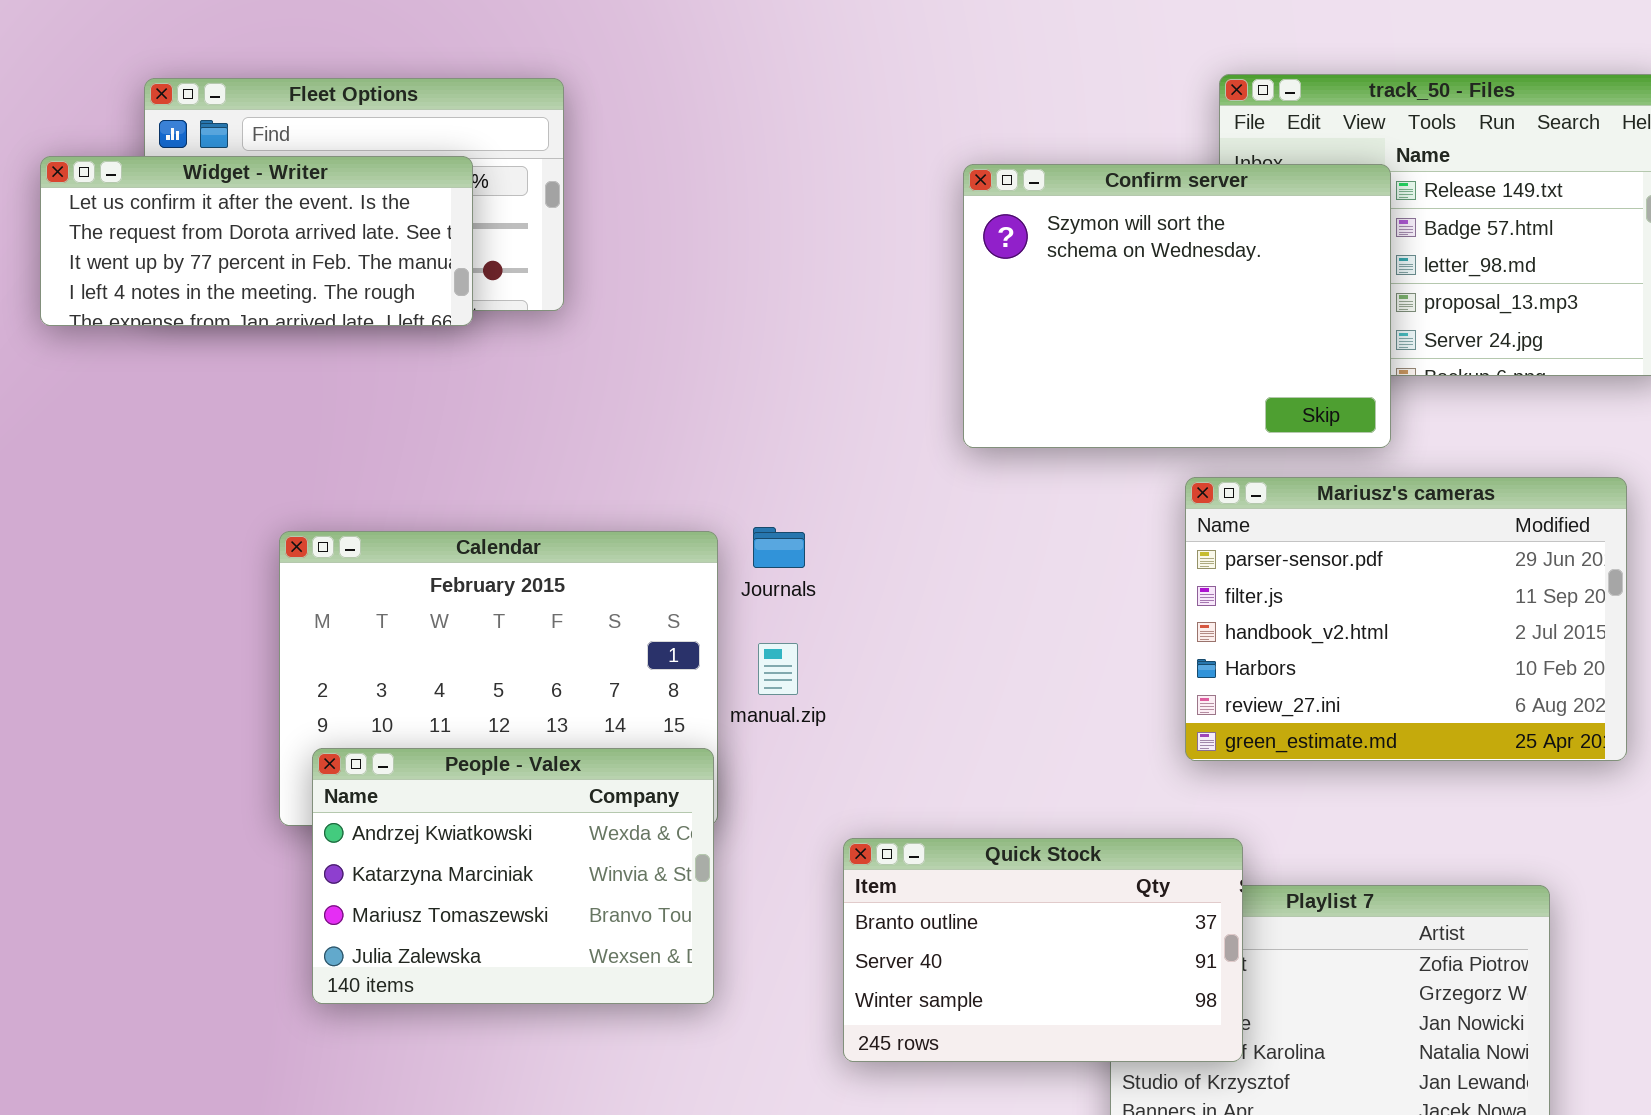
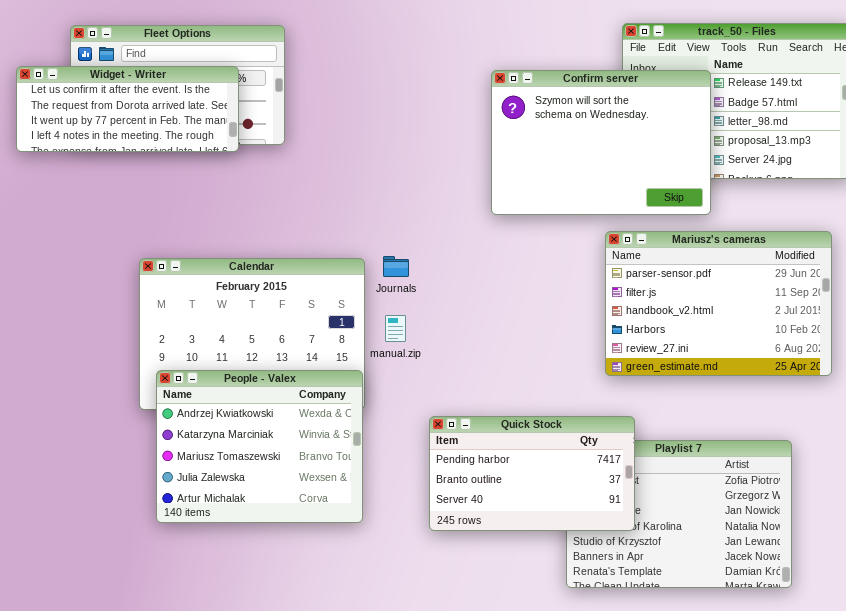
People - Valex: [312,748,714,1004] -> [156,370,363,523], resized
Quick Stock: [843,838,1243,1062] -> [429,416,635,531], scrolled up 1 row

